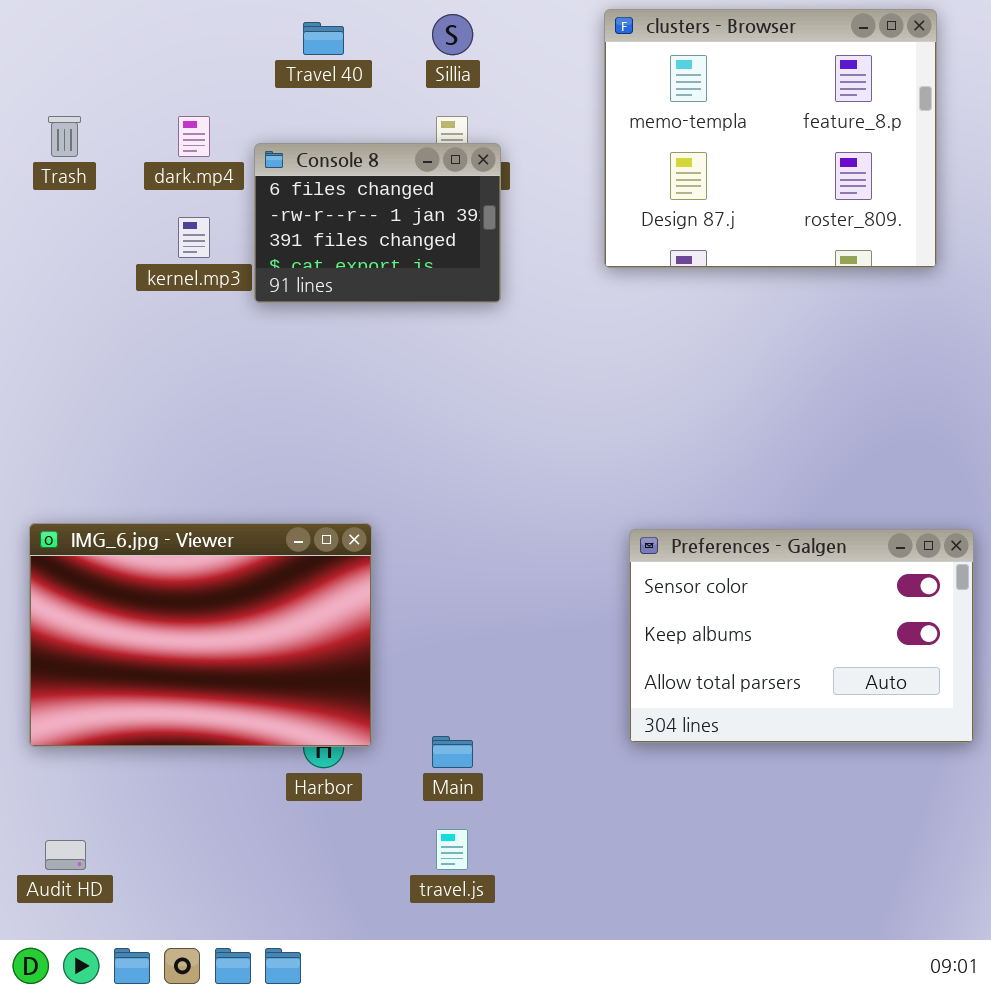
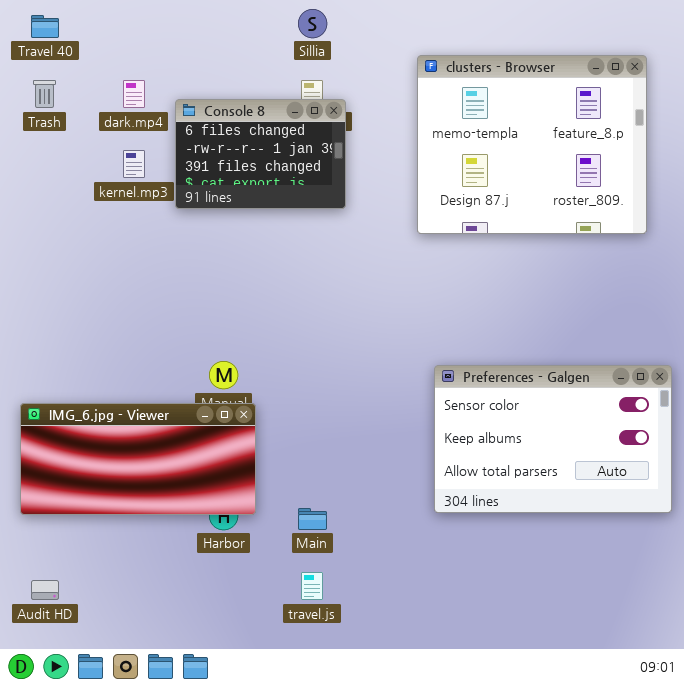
clusters - Browser: [604,9,937,268] -> [417,55,647,234], moved
Travel 40: [303,22,344,55] -> [31,15,59,38], moved
IMG_6.jpg - Viewer: [29,523,372,747] -> [20,403,256,515], resized

